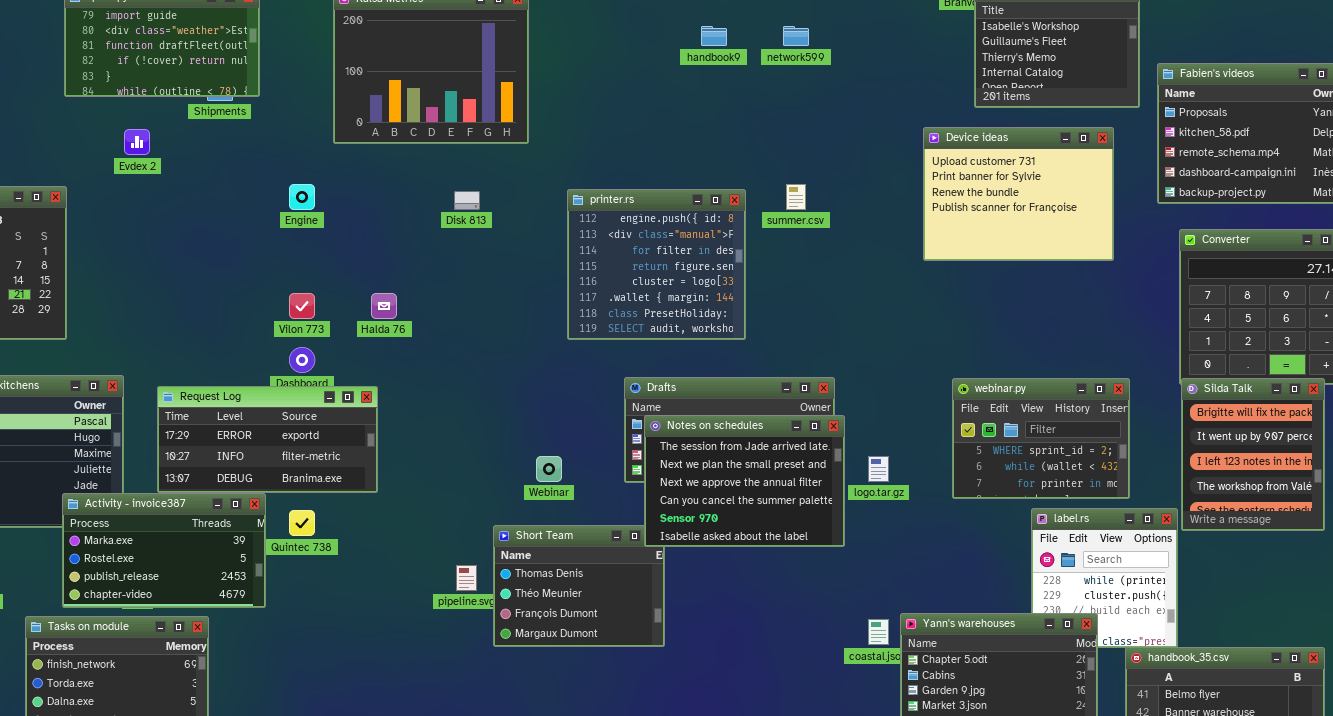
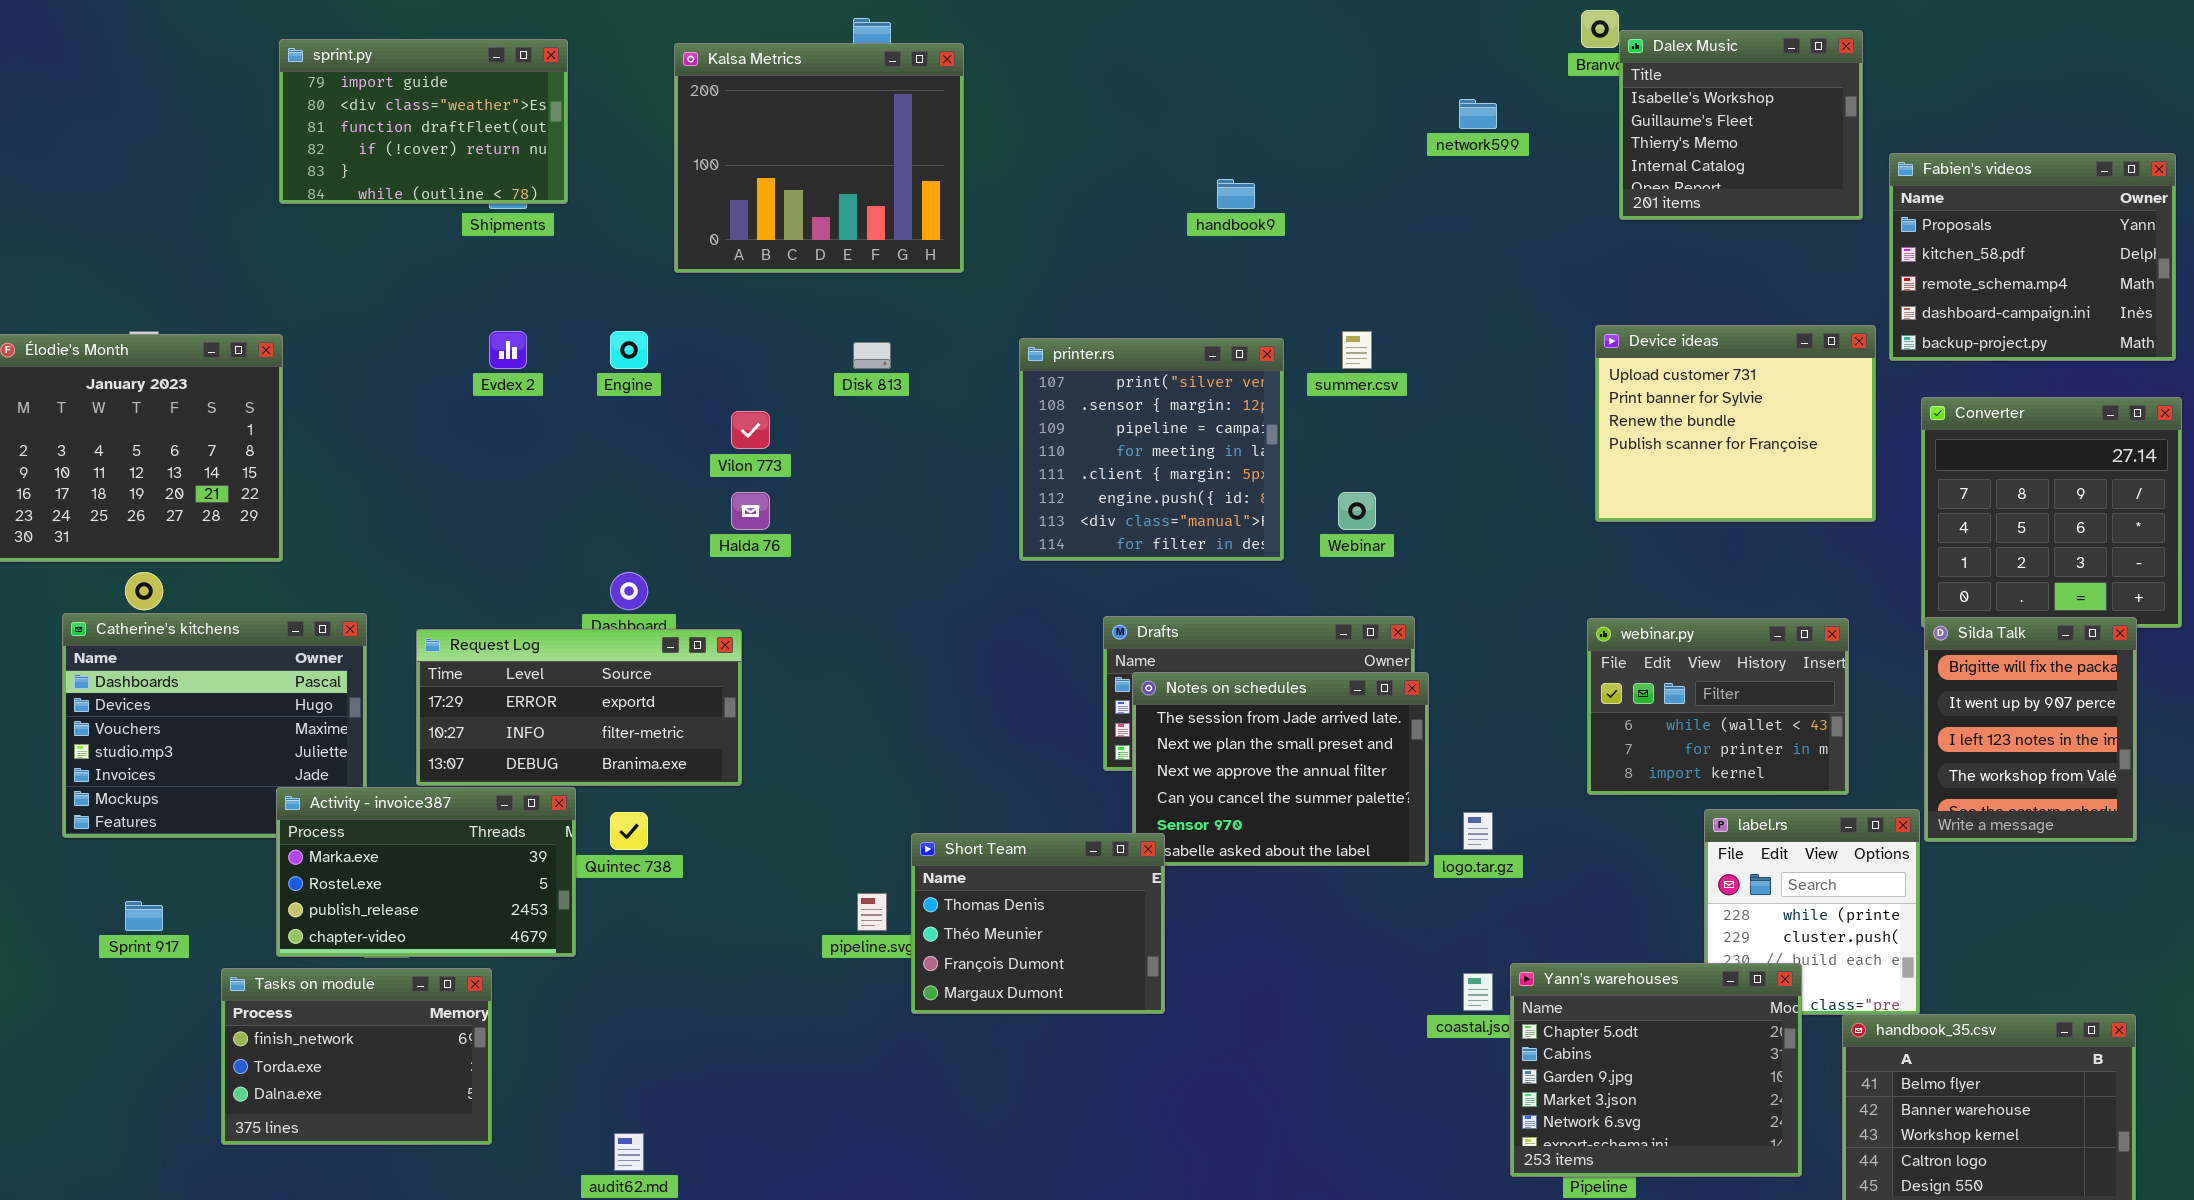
handbook9: [701,26,727,46] -> [1217,179,1255,209], moved
network599: [783,26,809,46] -> [1459,99,1497,129], moved
Device ideas: [923,127,1114,261] -> [1595,325,1876,522], moved
Evdex 2: [124,129,150,155] -> [489,331,527,369], moved
printer.rs: [567,189,746,340] -> [1019,338,1284,561], scrolled up 5 rows
Vilon 773: [289,293,315,319] -> [731,411,770,449], moved
webinar.py: [952,378,1130,499] -> [1587,618,1849,795], scrolled down 1 row
Webinar: [536,456,562,482] -> [1338,492,1376,530], moved
logo.tar.gz: [868,456,889,482] -> [1463,812,1493,850], moved
Short Team: [493,525,665,647] -> [911,833,1165,1014], raised

